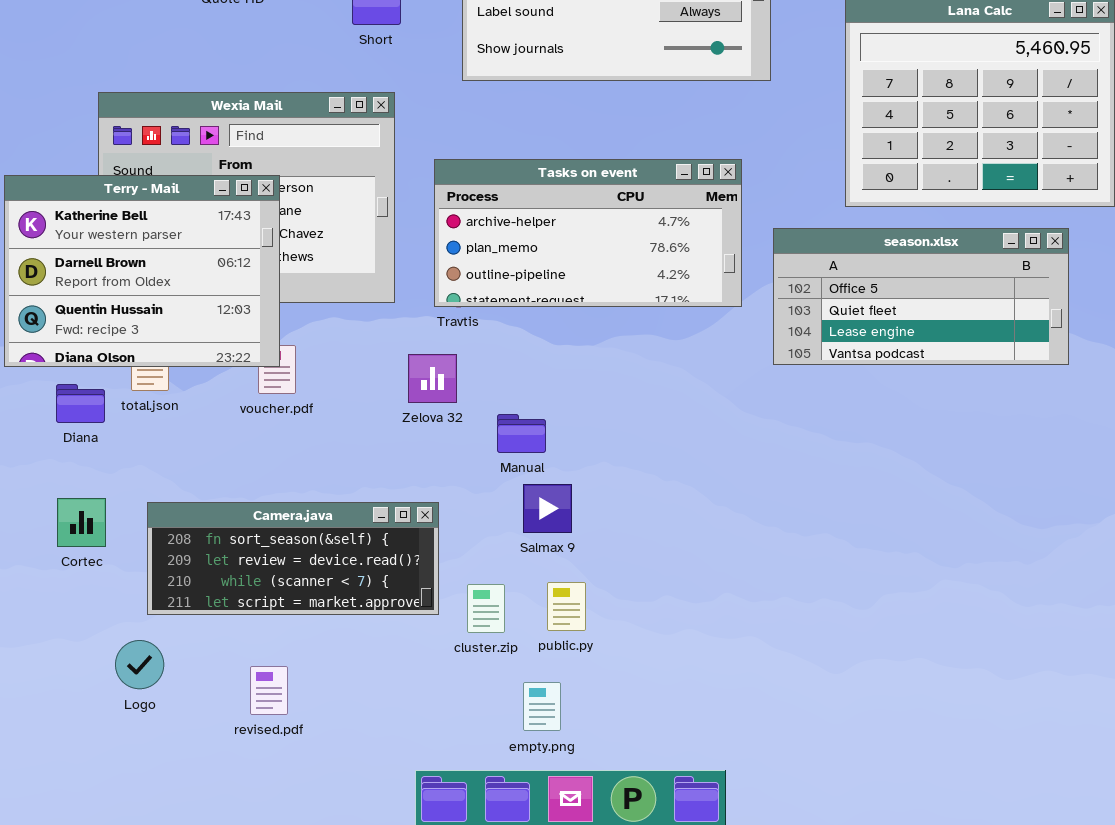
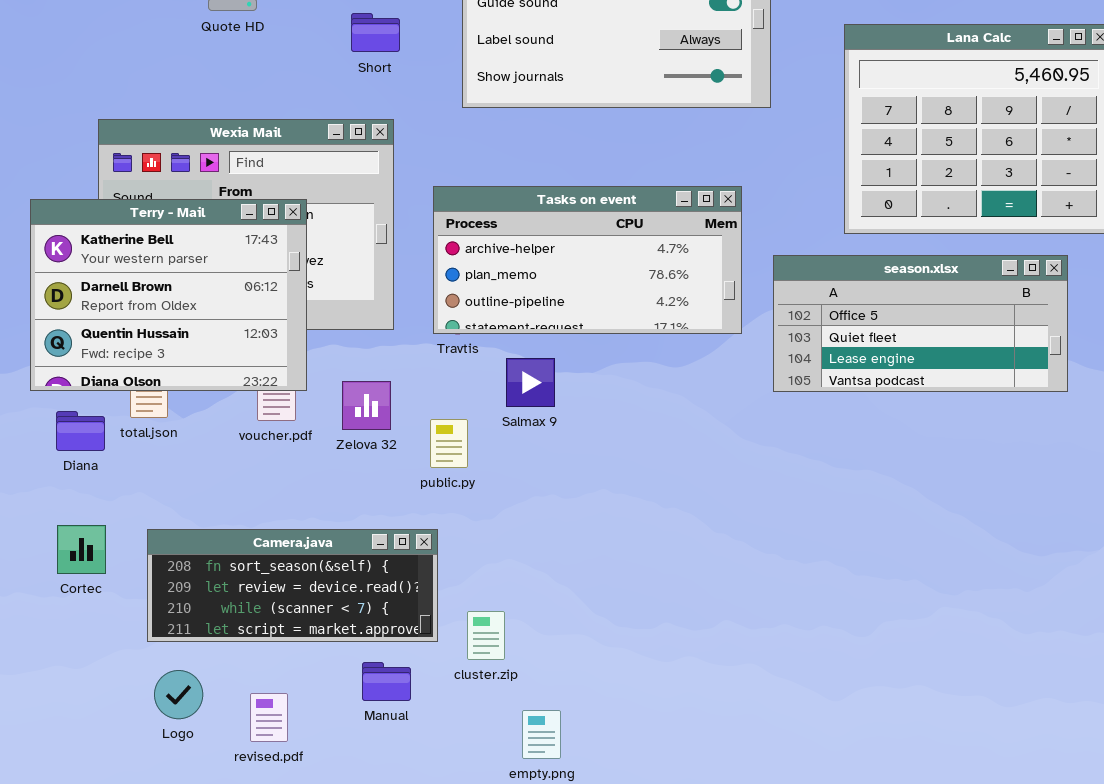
Terry - Mail: [4,175,280,367] -> [30,199,307,391], moved
Zelova 32: [408,354,457,403] -> [342,381,391,430], moved
Manual: [497,414,546,453] -> [362,662,411,701], moved
Salmax 9: [523,484,572,533] -> [506,358,555,407], moved
public.py: [547,582,586,631] -> [430,419,468,468], moved
Logo: [115,640,164,689] -> [154,670,203,719], moved

